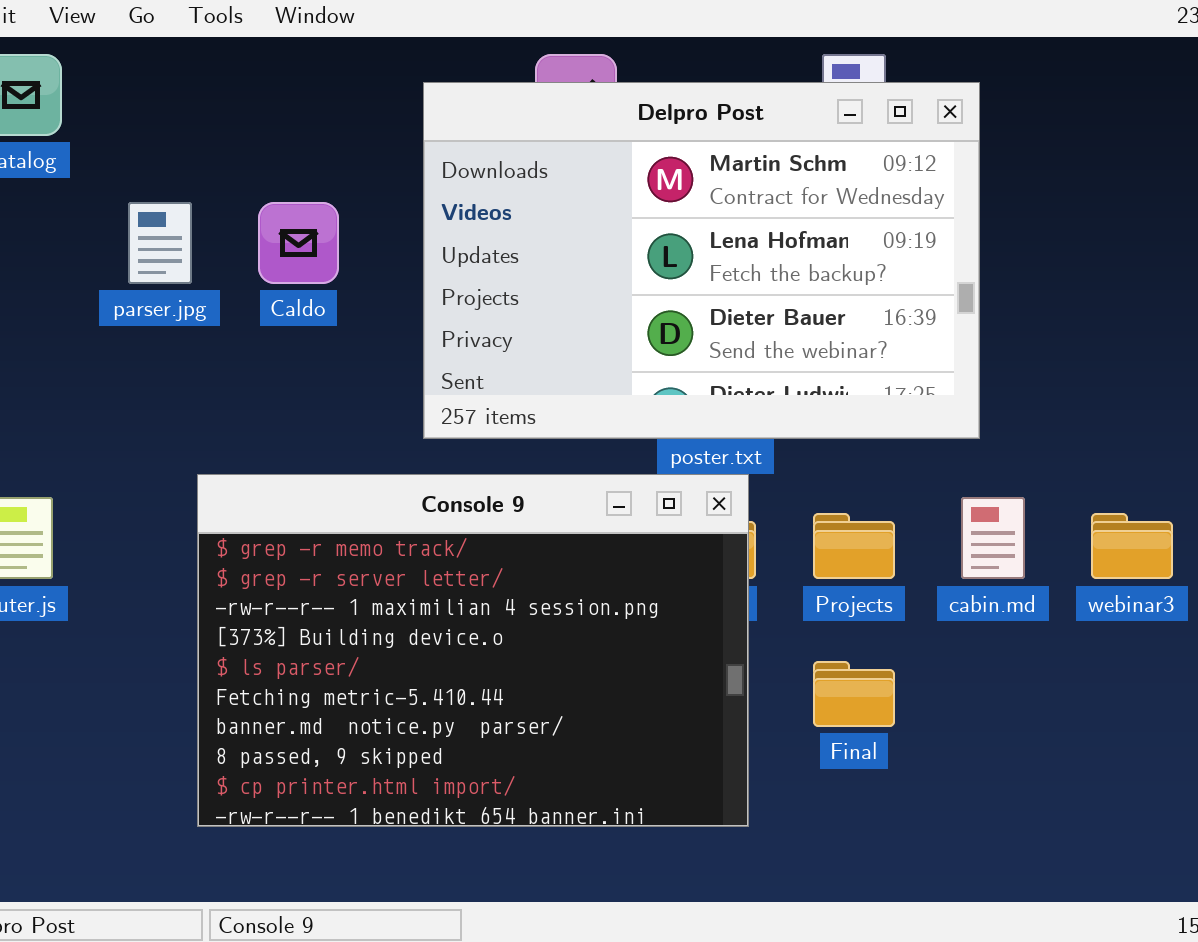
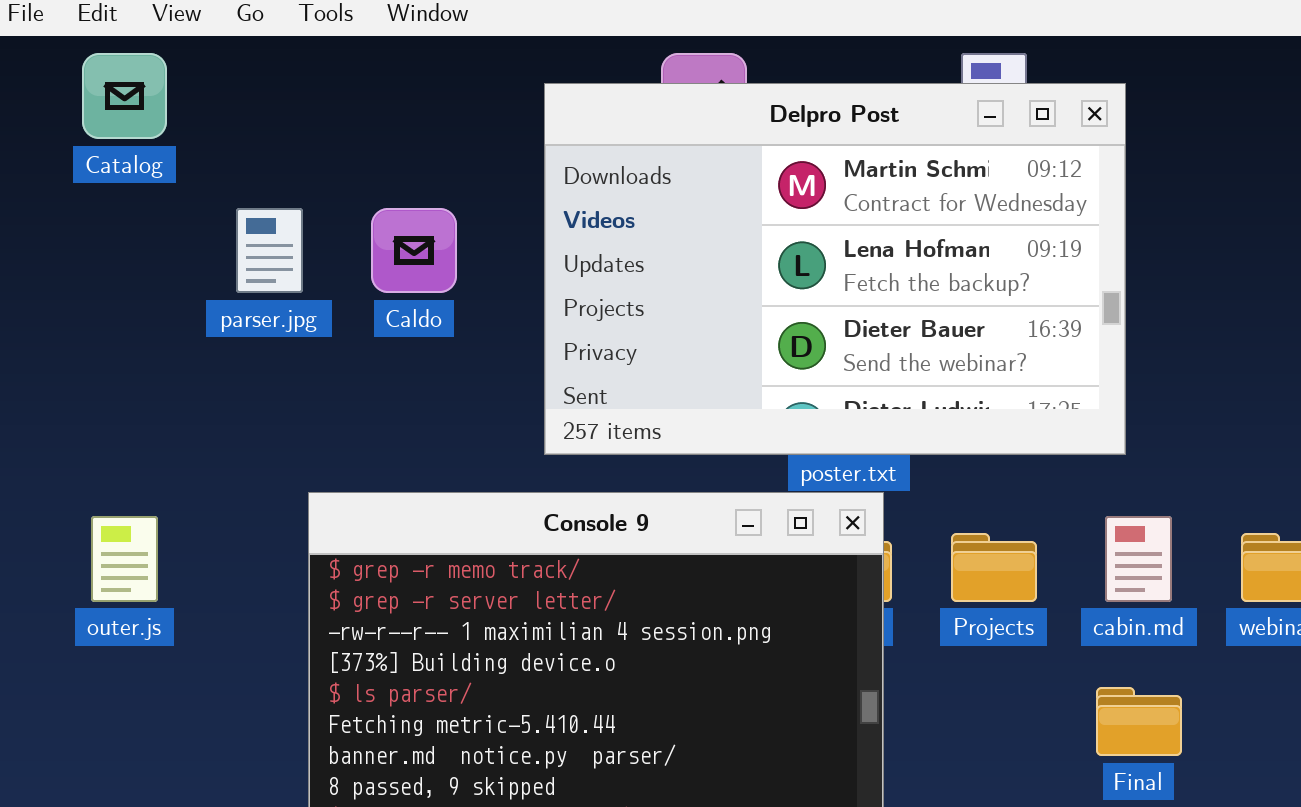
Final: [813,661,895,727] -> [1096,687,1182,756], moved

